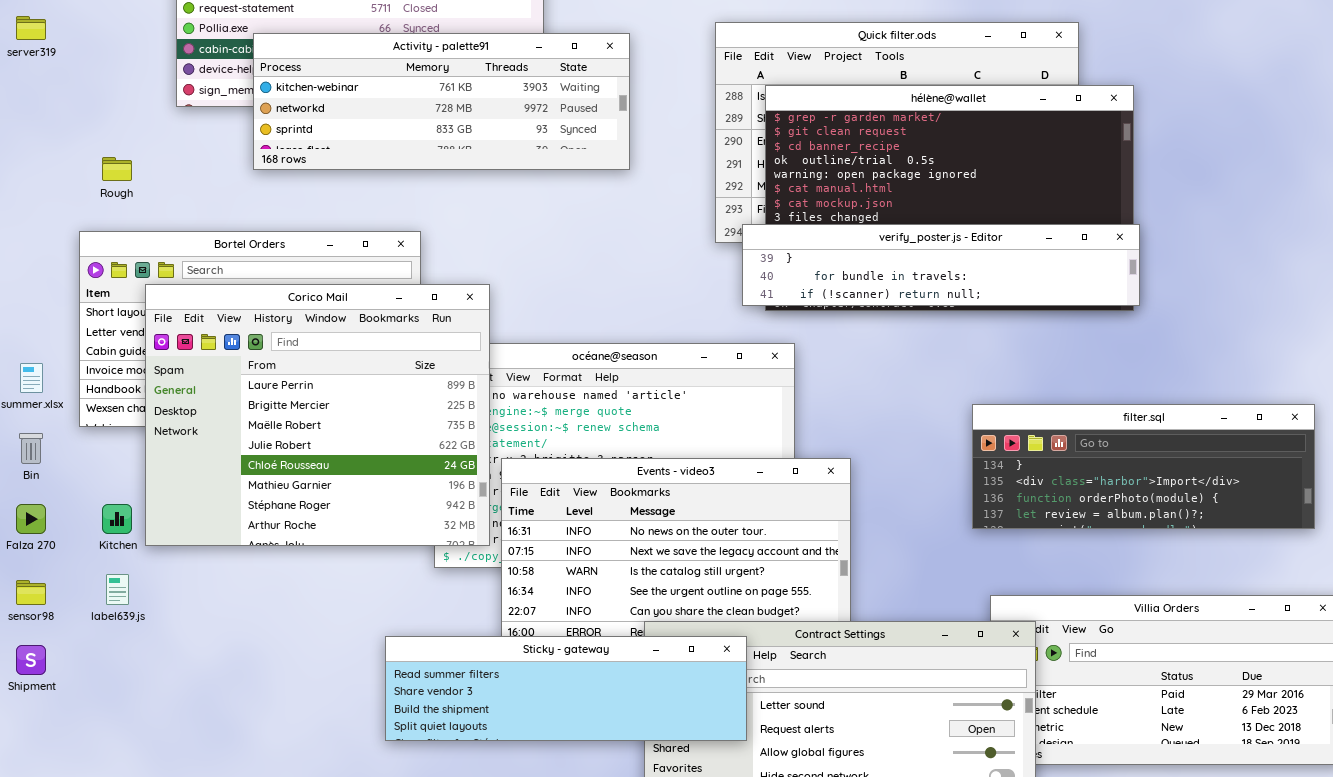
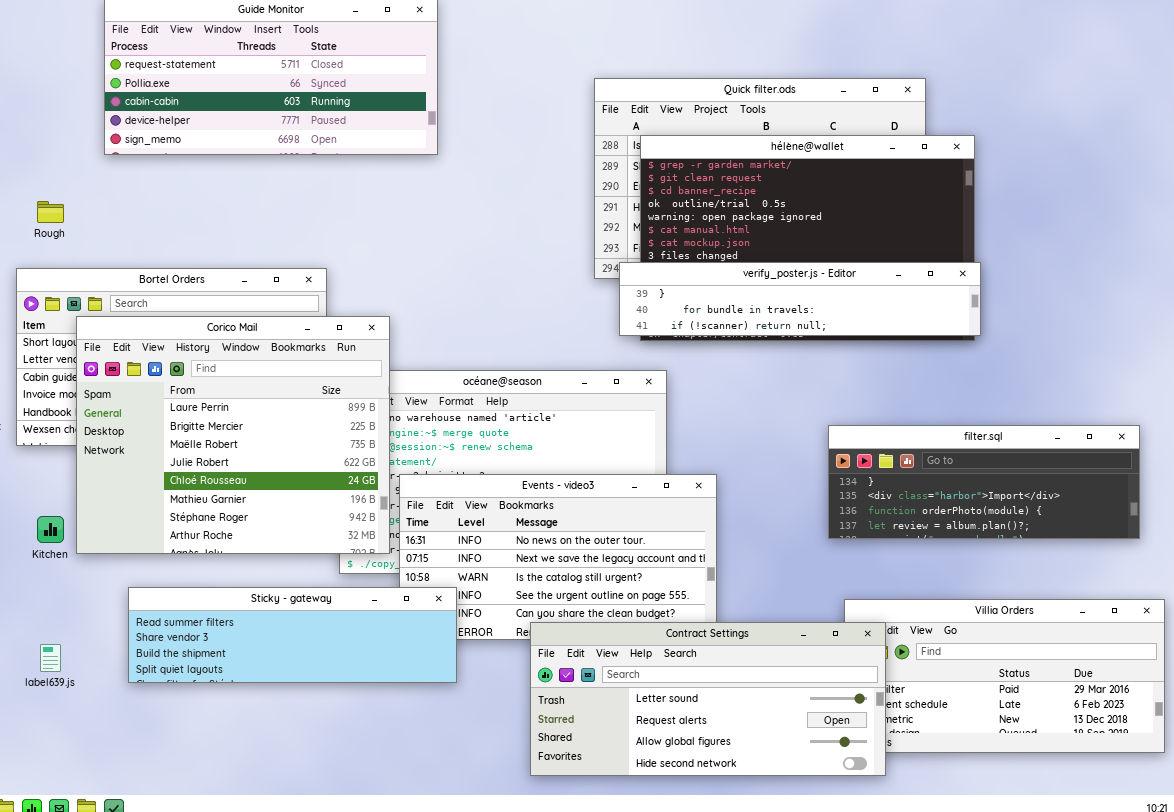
Activity - palette91: [253,33,630,170] -> none, closed
label639.js: [106,574,129,605] -> [40,644,61,672], moved
Sticky - gateway: [385,636,747,741] -> [128,587,457,683], moved

